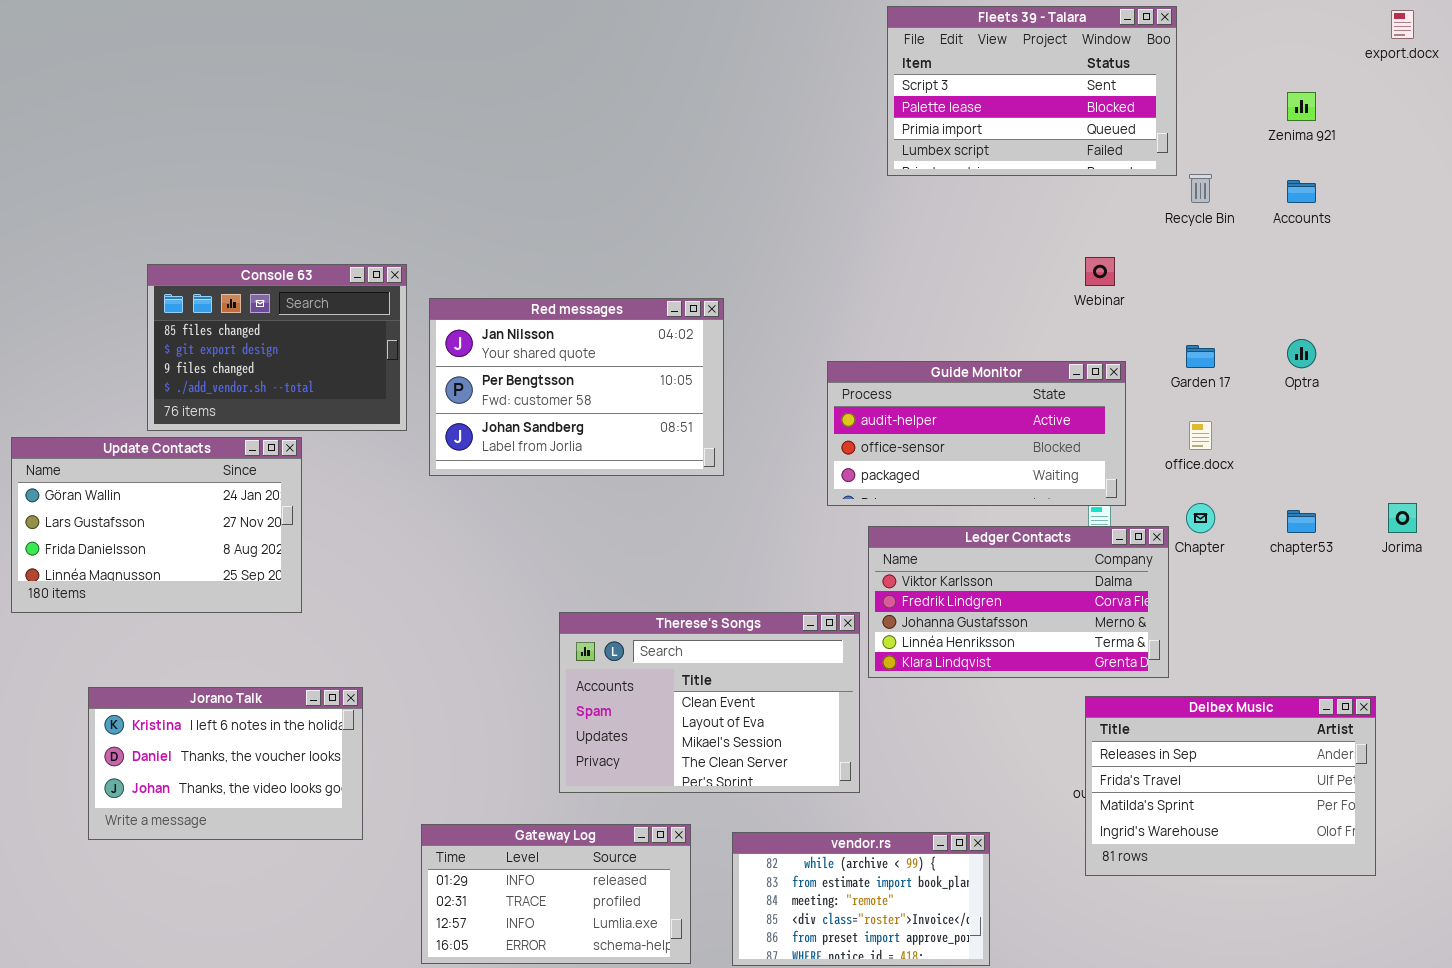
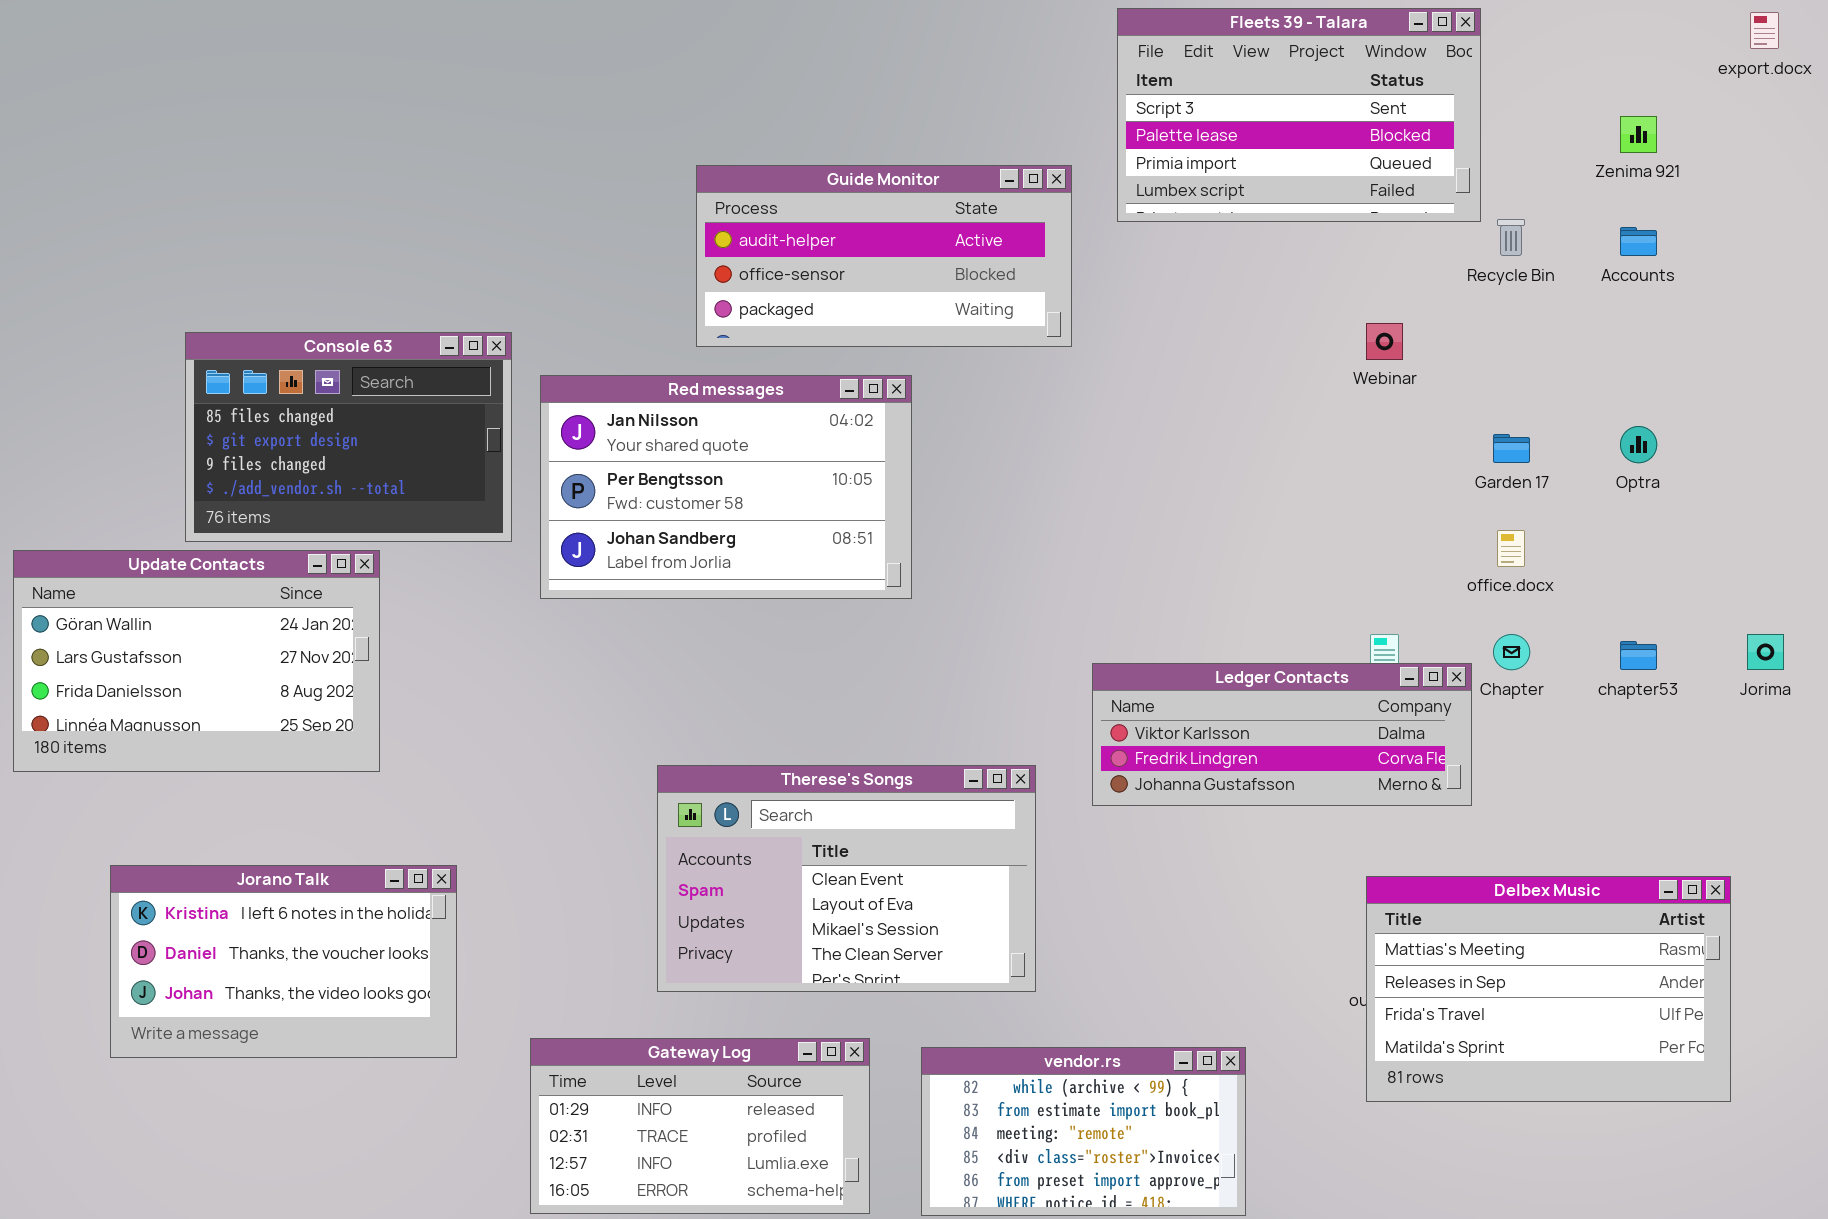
Guide Monitor: [827,361,1126,506] -> [696,165,1072,347], moved
Ledger Contacts: [868,526,1169,678] -> [1092,663,1472,806], resized
Therese's Songs: [559,612,860,793] -> [657,765,1036,992], moved
Delbex Music: [1085,696,1376,876] -> [1366,876,1731,1102], scrolled up 1 row

